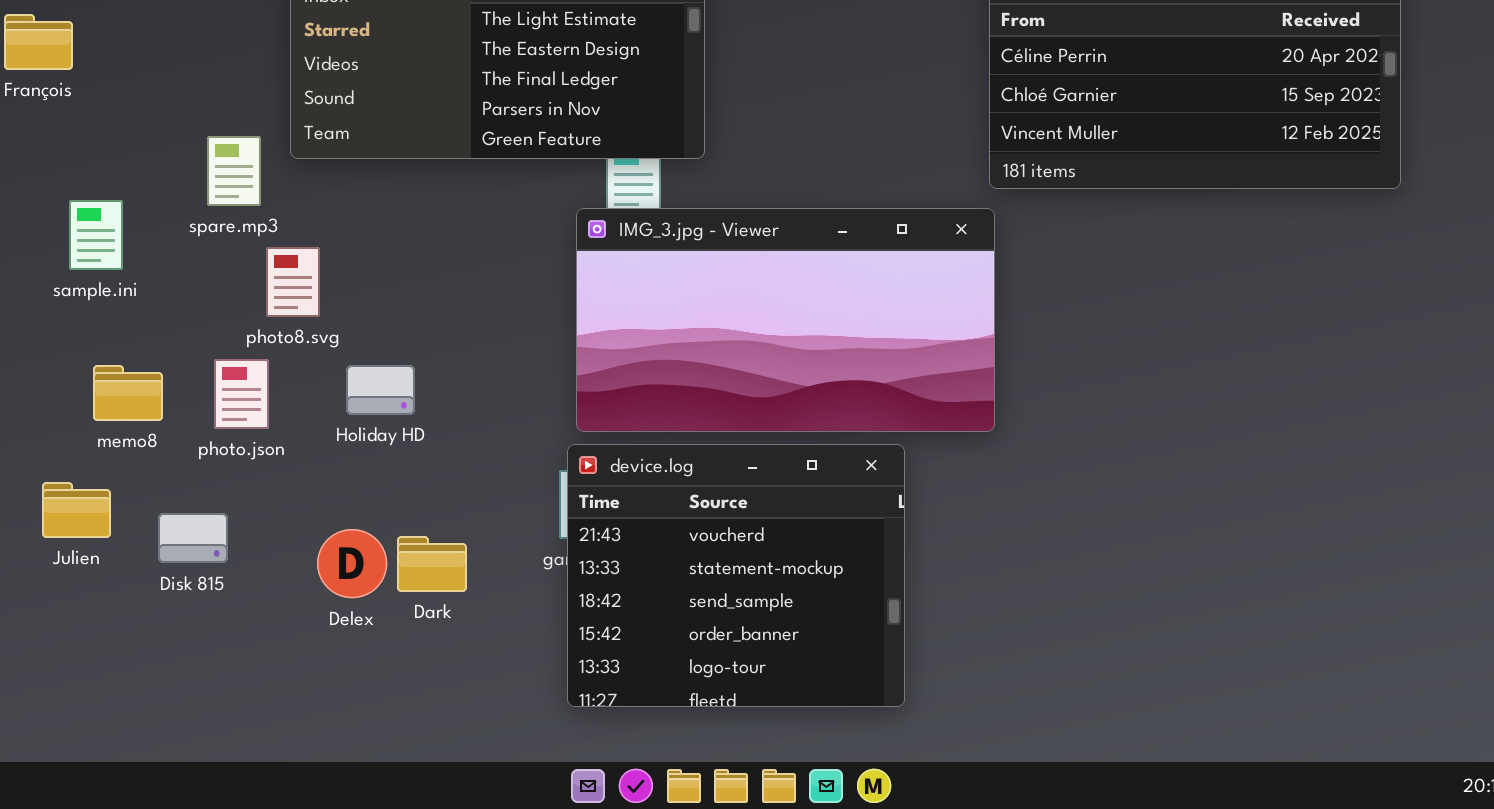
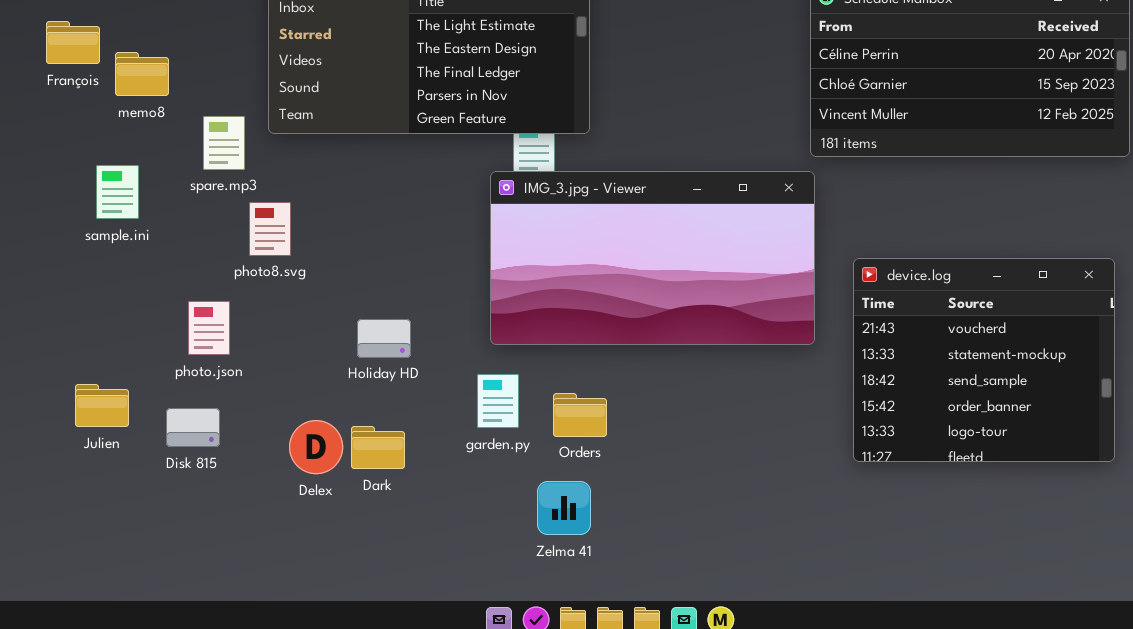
photo.json: [214,359,269,429] -> [188,301,230,355], moved
memo8: [93,365,163,421] -> [115,52,169,96], moved
Holiday HD: [346,365,415,415] -> [357,319,411,358], moved
device.log: [567,444,905,707] -> [853,258,1115,462], moved

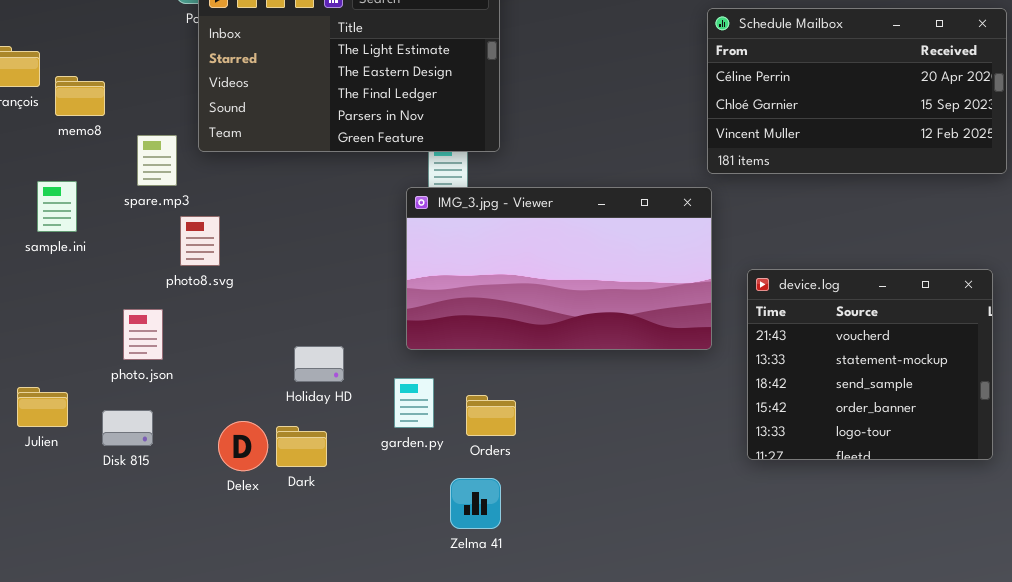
Holiday HD: [357,319,411,358] -> [294,346,344,382], moved

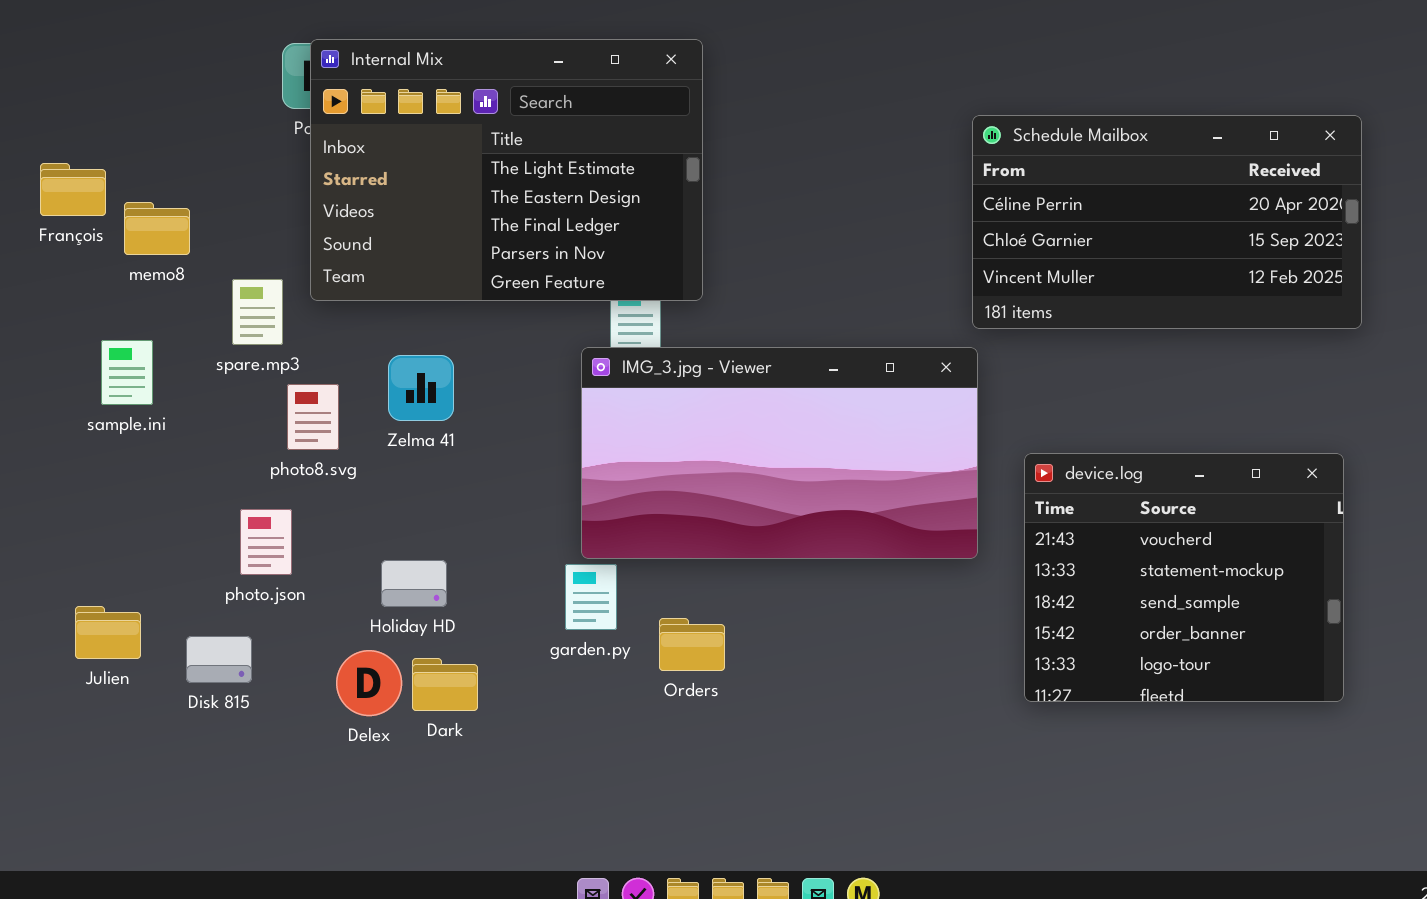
photo.json: [123,309,163,360] -> [240,509,292,575], moved
Holiday HD: [294,346,344,382] -> [381,560,447,607], moved
garden.py: [394,378,434,428] -> [565,564,617,630], moved
Zelma 41: [450,478,501,529] -> [388,355,454,421], moved

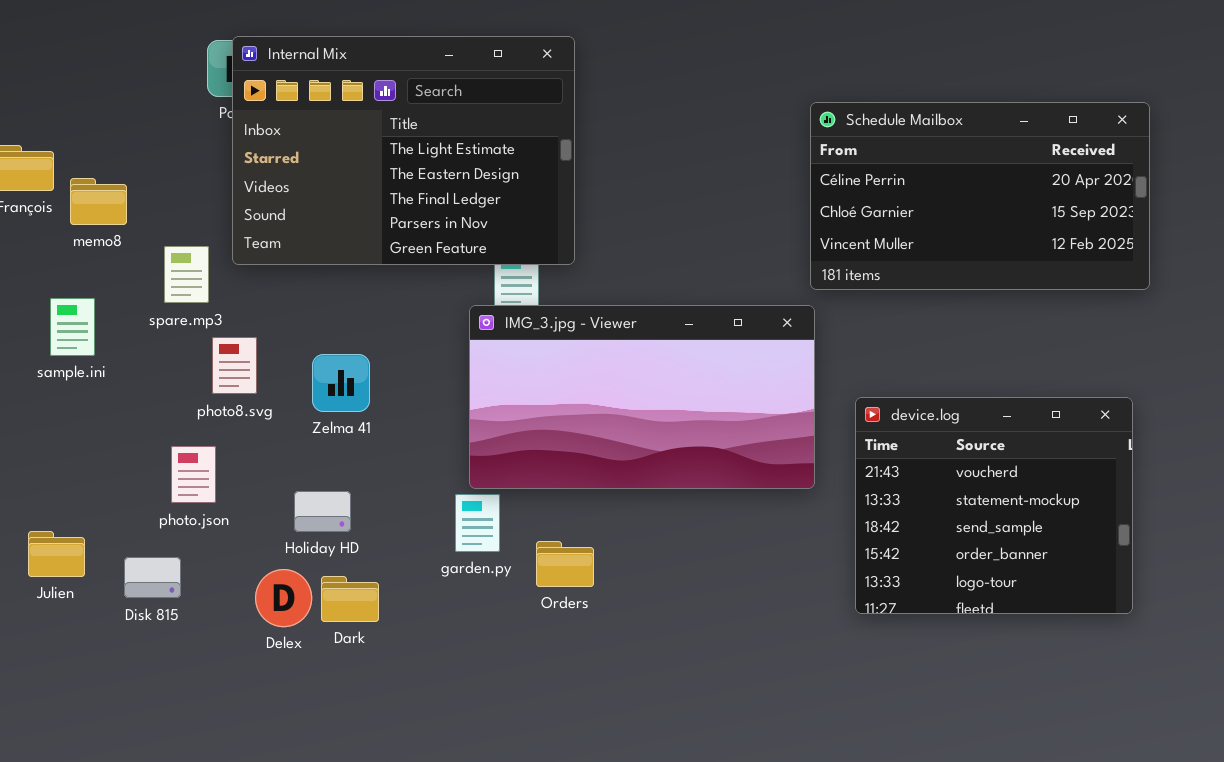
Zelma 41: [388,355,454,421] -> [312,354,370,412], moved

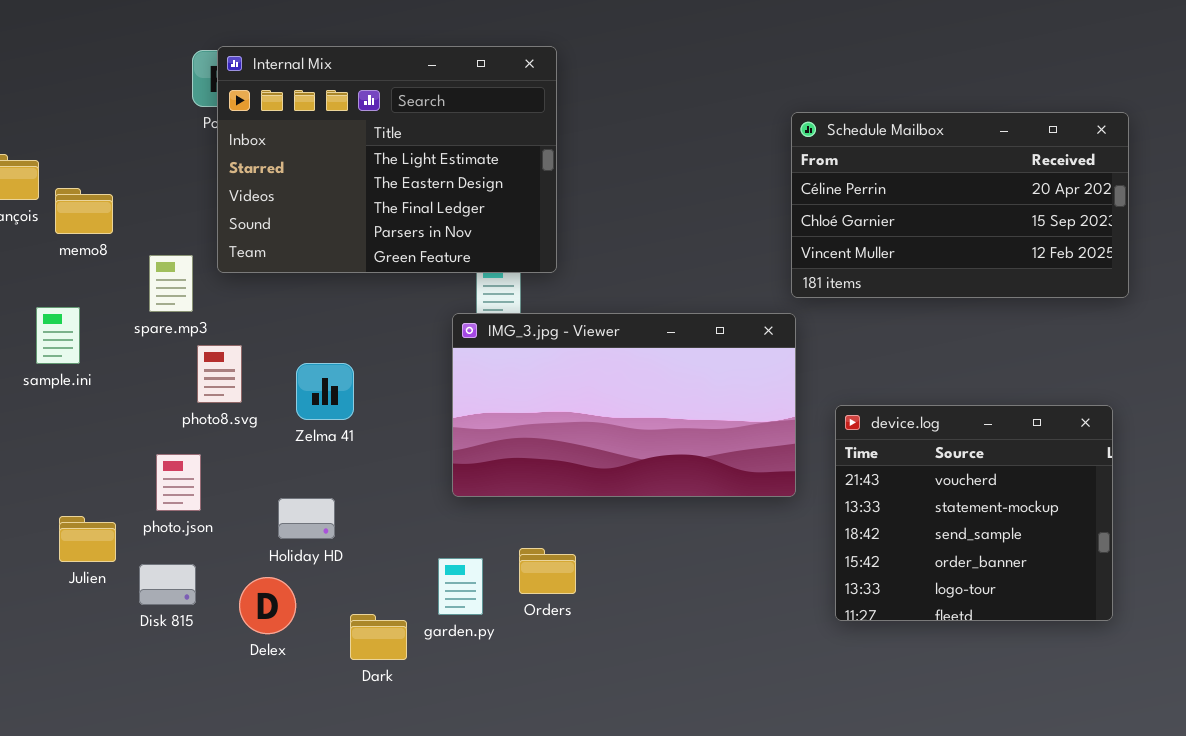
garden.py: [455,494,500,552] -> [438,558,483,615], moved
Julien: [28,531,85,577] -> [59,516,116,562], moved
Disk 815: [124,557,181,598] -> [139,564,196,605], moved
Dark: [321,576,379,622] -> [350,614,407,660], moved

